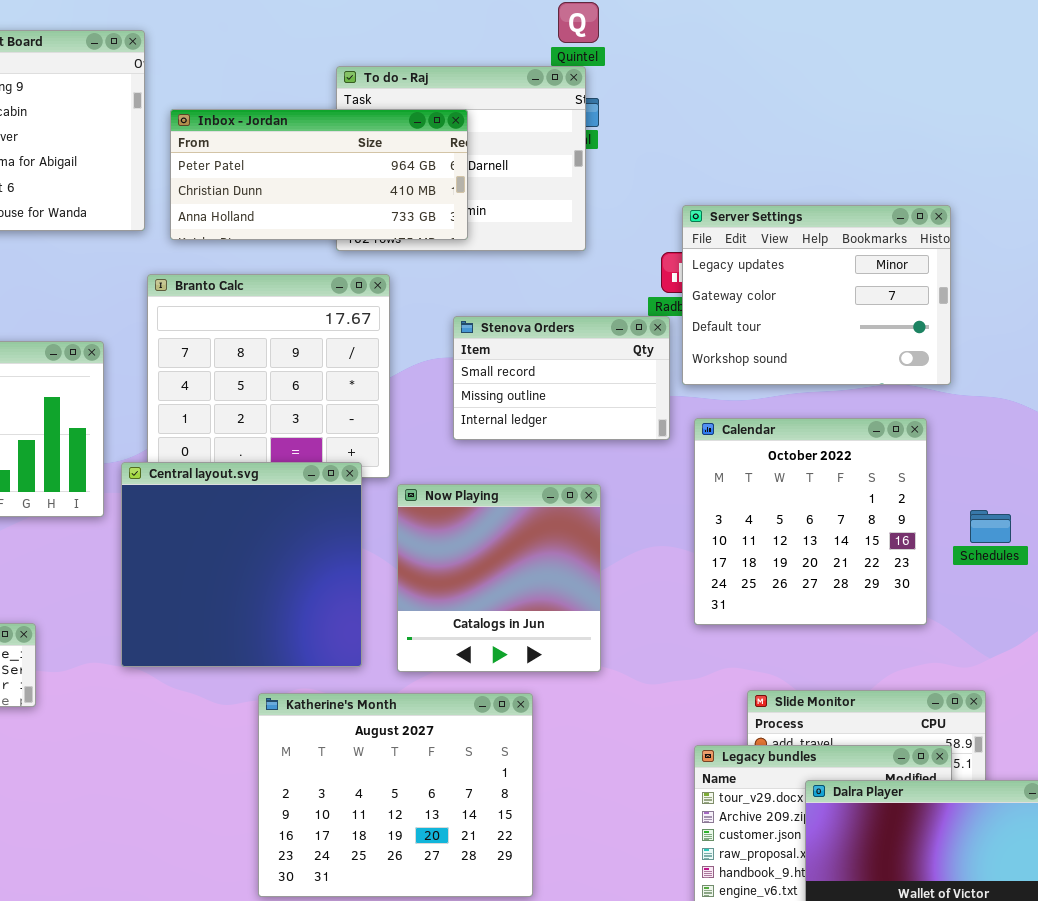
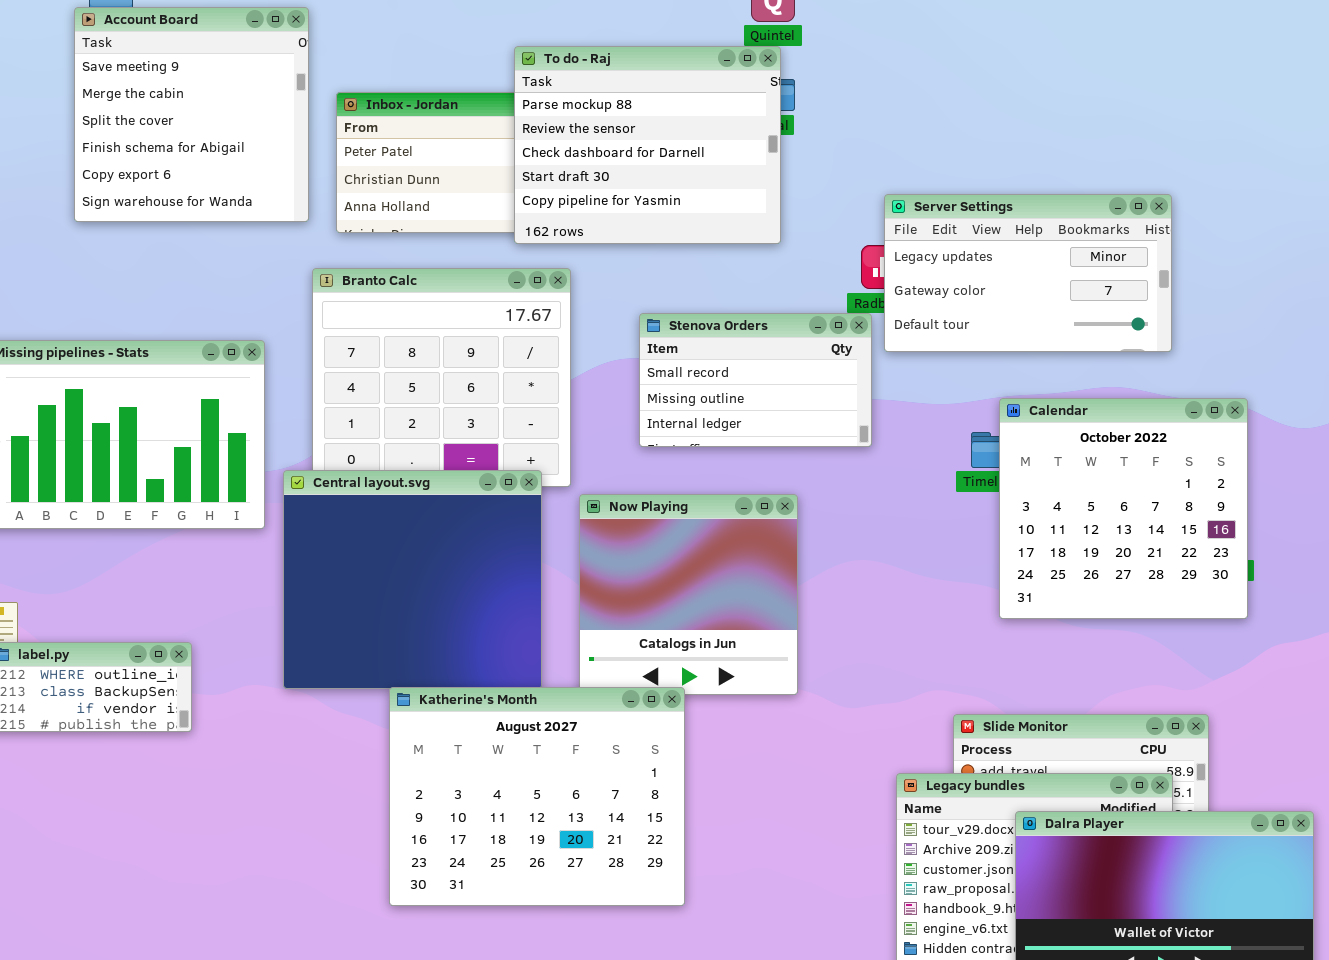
To do - Raj: [336,66,586,251] -> [514,46,781,244], raised
Server Settings: [682,205,951,385] -> [884,194,1172,352], resized
Calendar: [694,418,927,625] -> [999,398,1248,619], moved
Katherine's Month: [258,693,533,897] -> [389,687,685,906], moved

